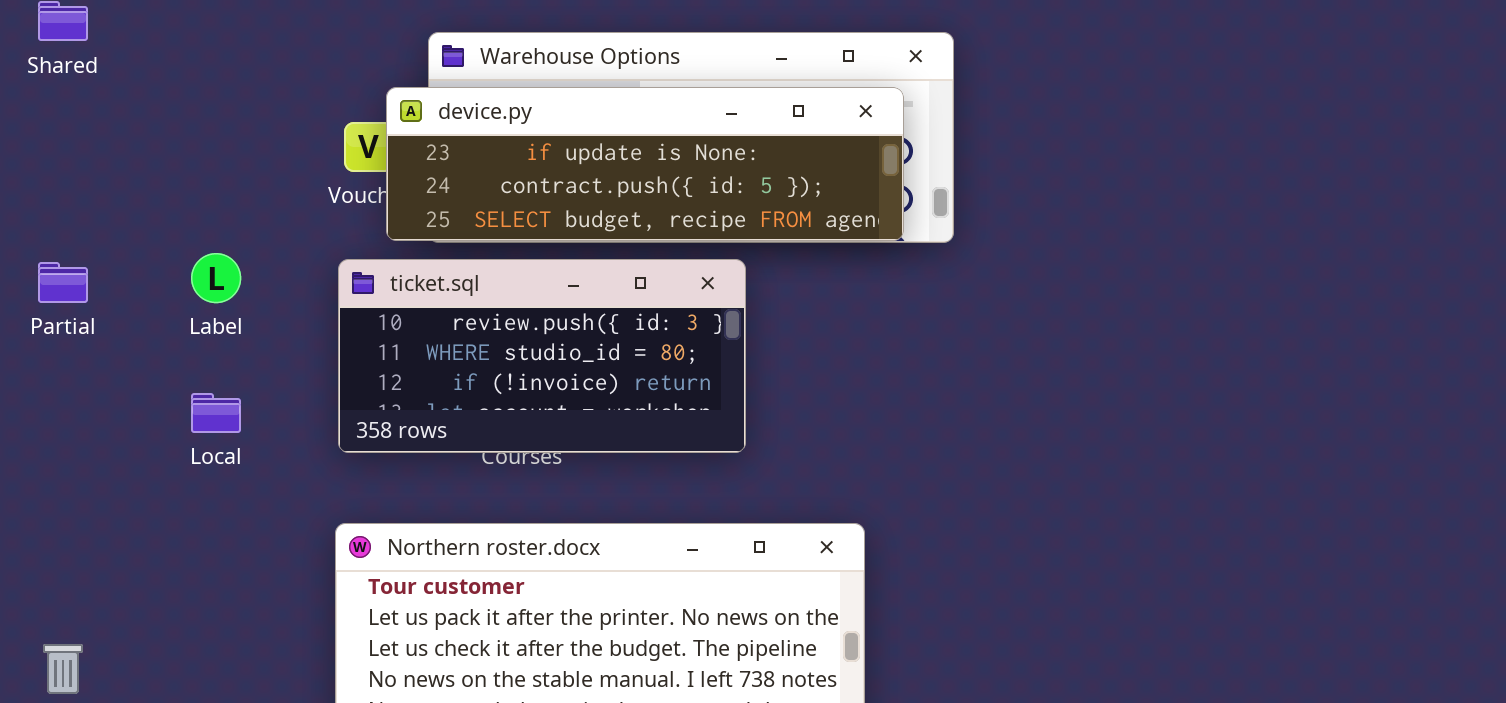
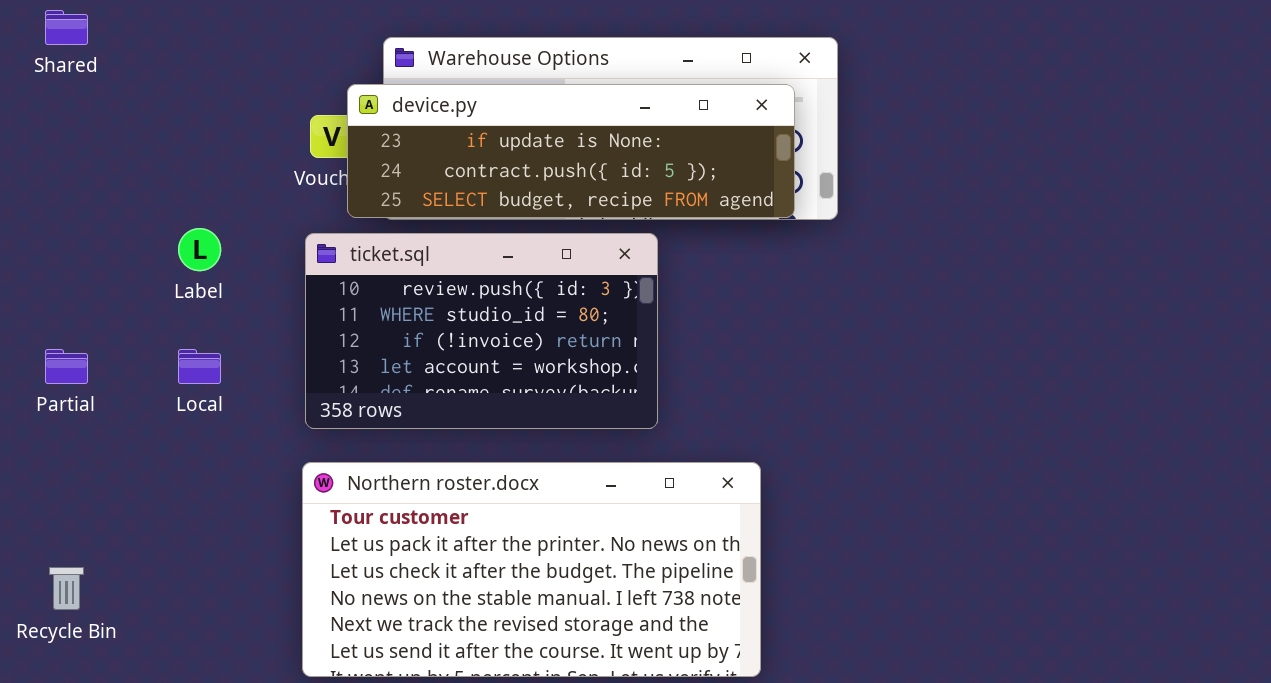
ticket.sql: [338,259,746,453] -> [305,233,658,429], resized
Partial: [38,262,88,303] -> [45,349,88,384], moved

